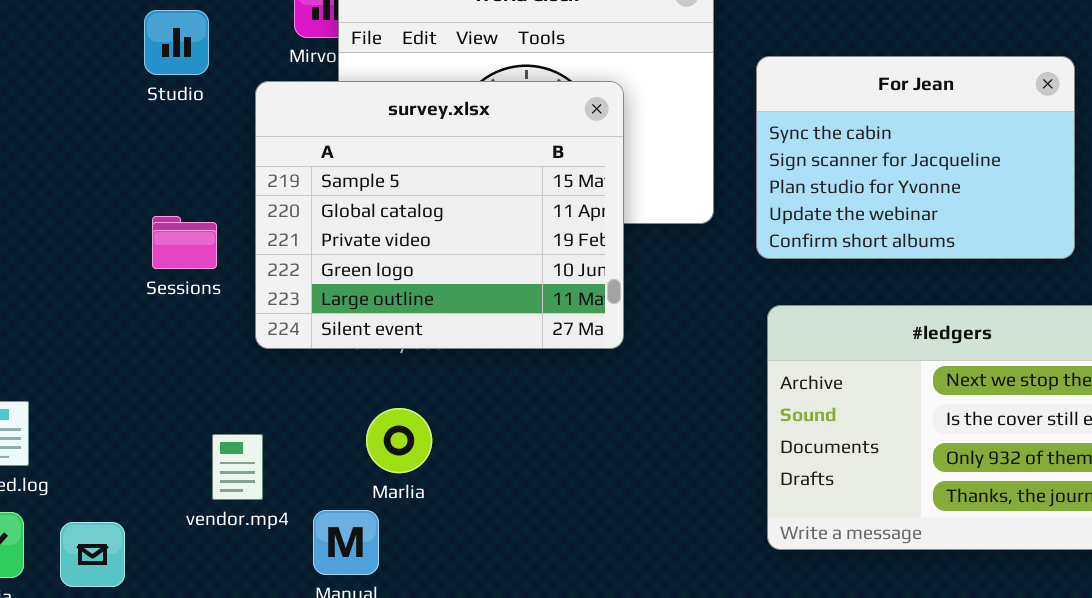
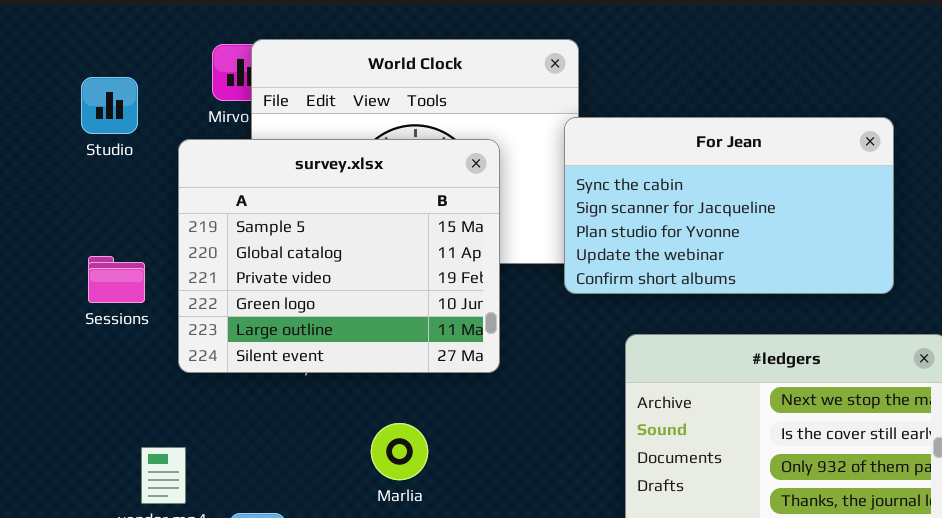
For Jean: [756,56,1075,259] -> [564,117,894,294], resized
Marlia: [366,408,432,473] -> [371,423,428,480], moved

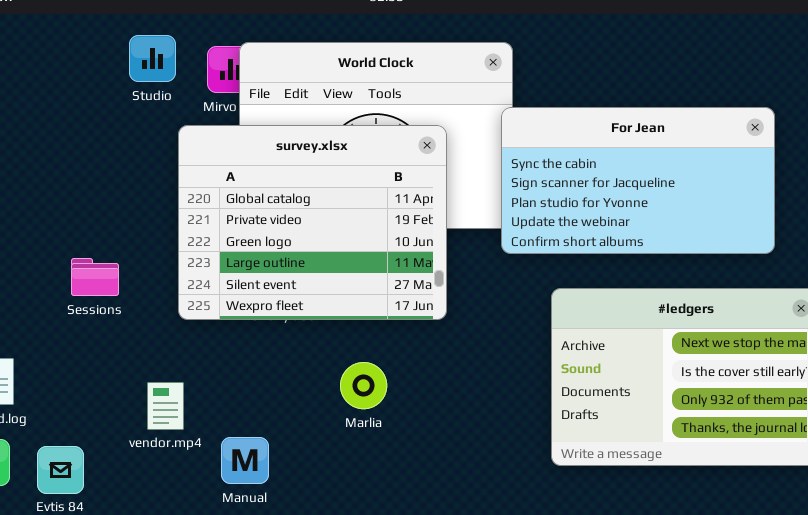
Studio: [81,77,138,134] -> [129,35,176,82], moved
survey.xlsx: [178,139,500,373] -> [178,125,447,320], scrolled down 1 row
Sessions: [88,256,145,303] -> [71,258,119,296], moved

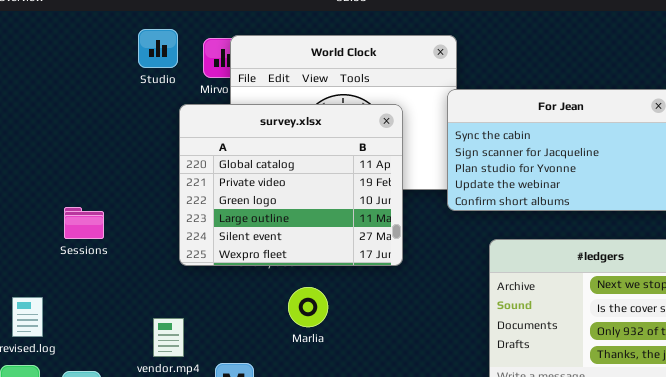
Sessions: [71,258,119,296] -> [64,207,104,239], moved
Marlia: [340,362,387,409] -> [288,287,328,327], moved

